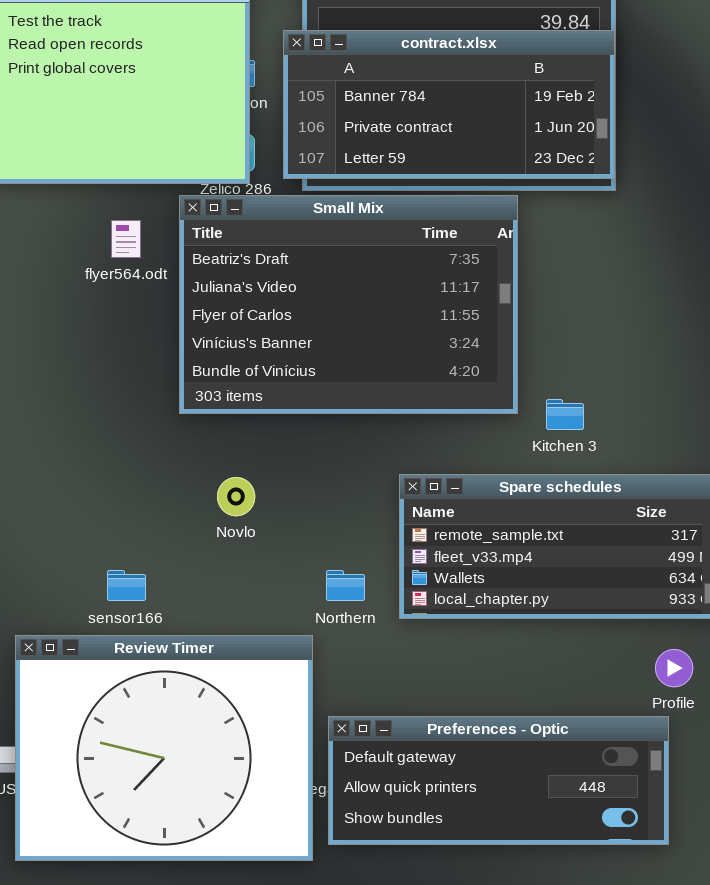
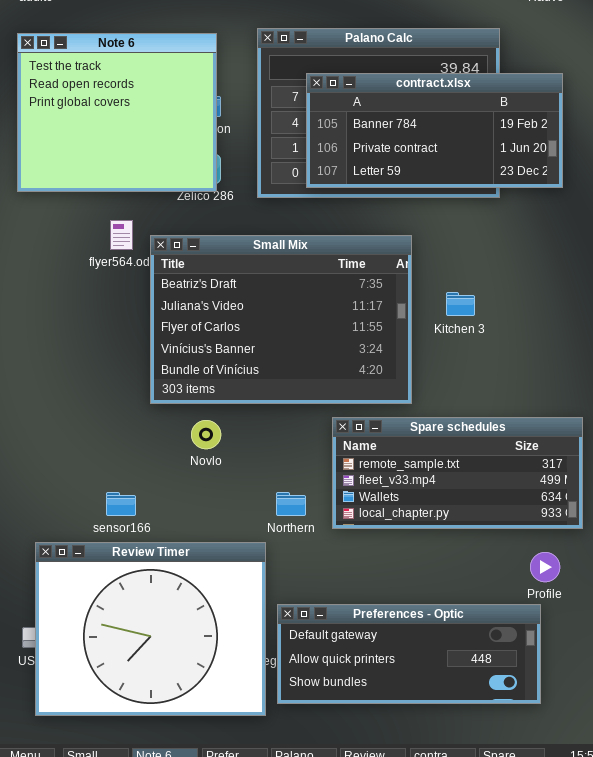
contract.xlsx: [283,30,615,179] -> [306,73,563,188], moved
Small Mix: [179,195,518,414] -> [150,235,412,404], moved
Kitchen 3: [546,399,584,430] -> [446,292,475,316], moved

